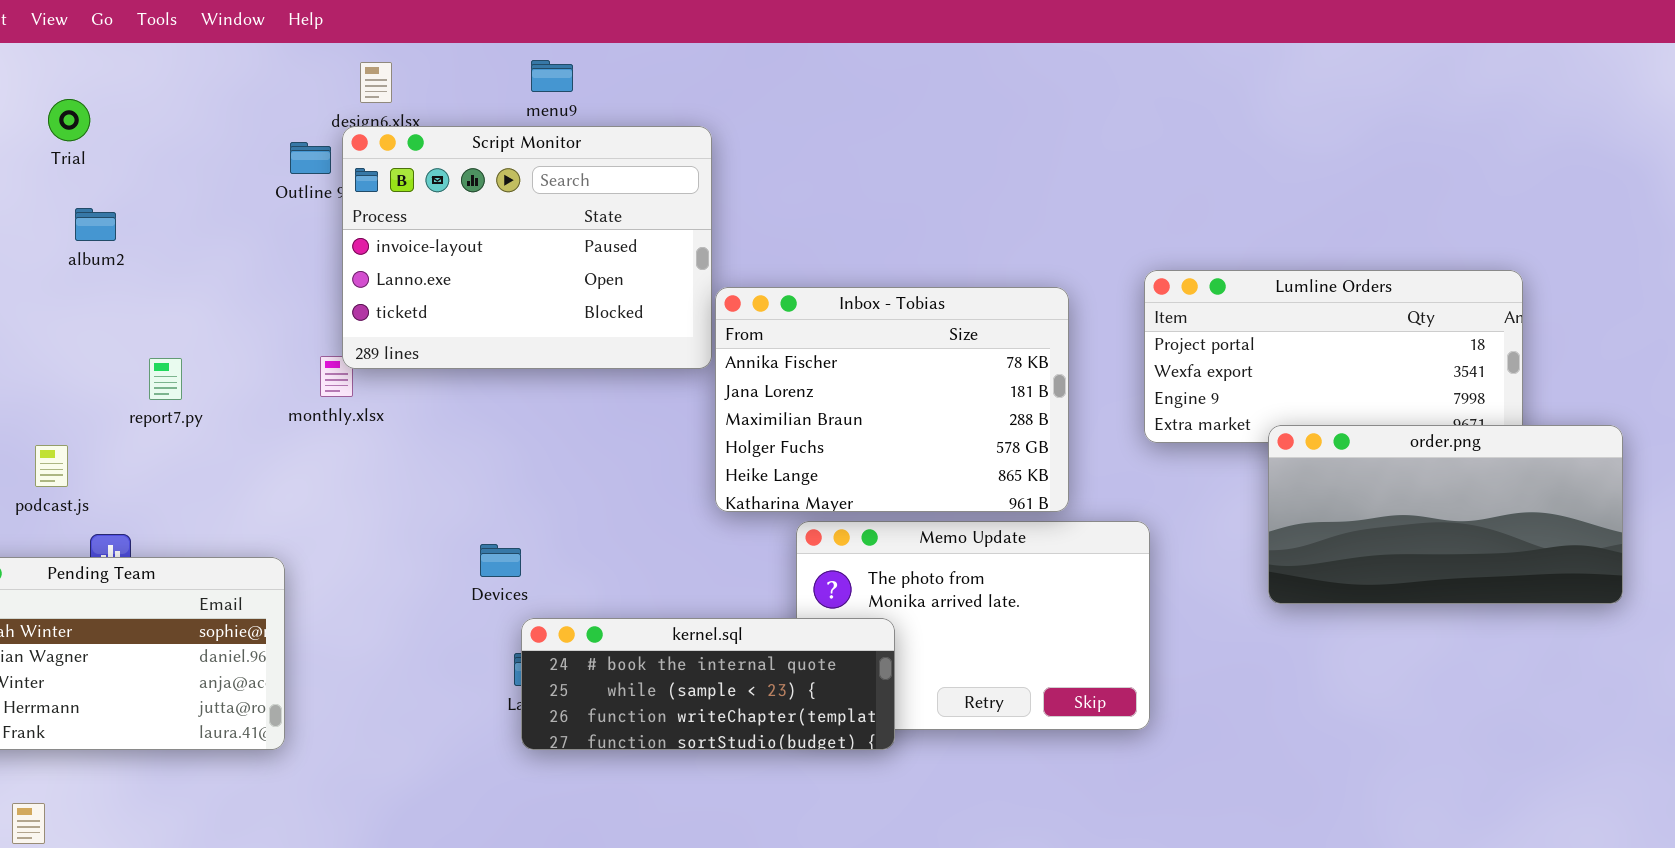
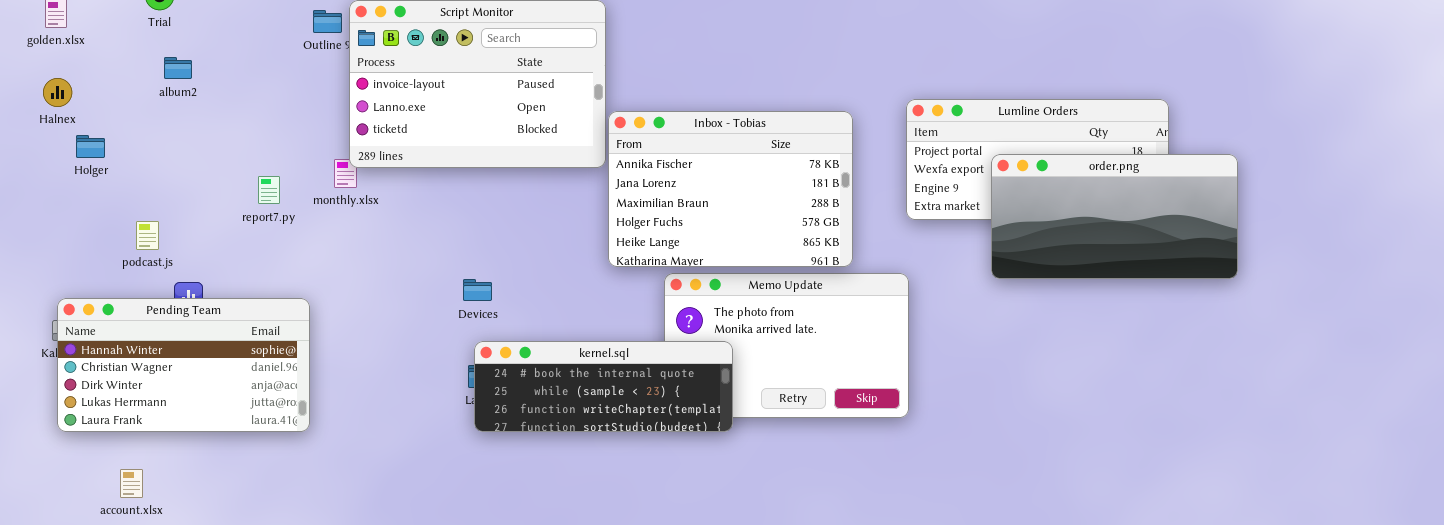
report7.py: [149,358,182,400] -> [258,176,280,204], moved
order.png: [1268,425,1623,604] -> [991,154,1238,279], moved
Devices: [480,544,521,577] -> [463,279,492,301], moved

